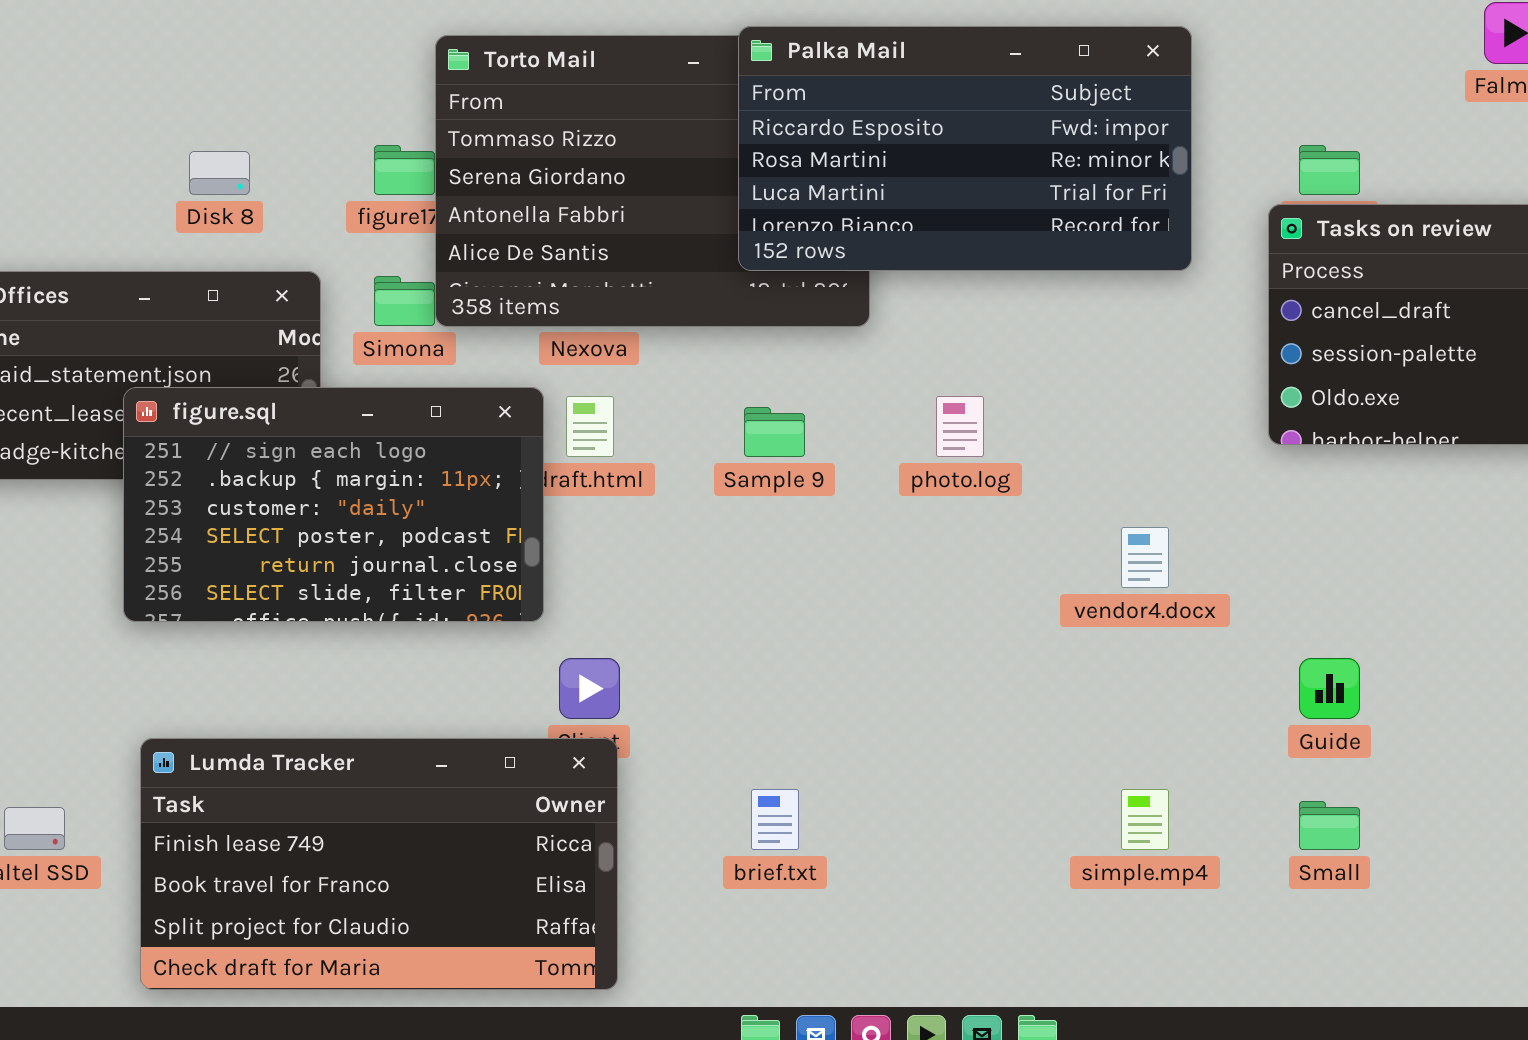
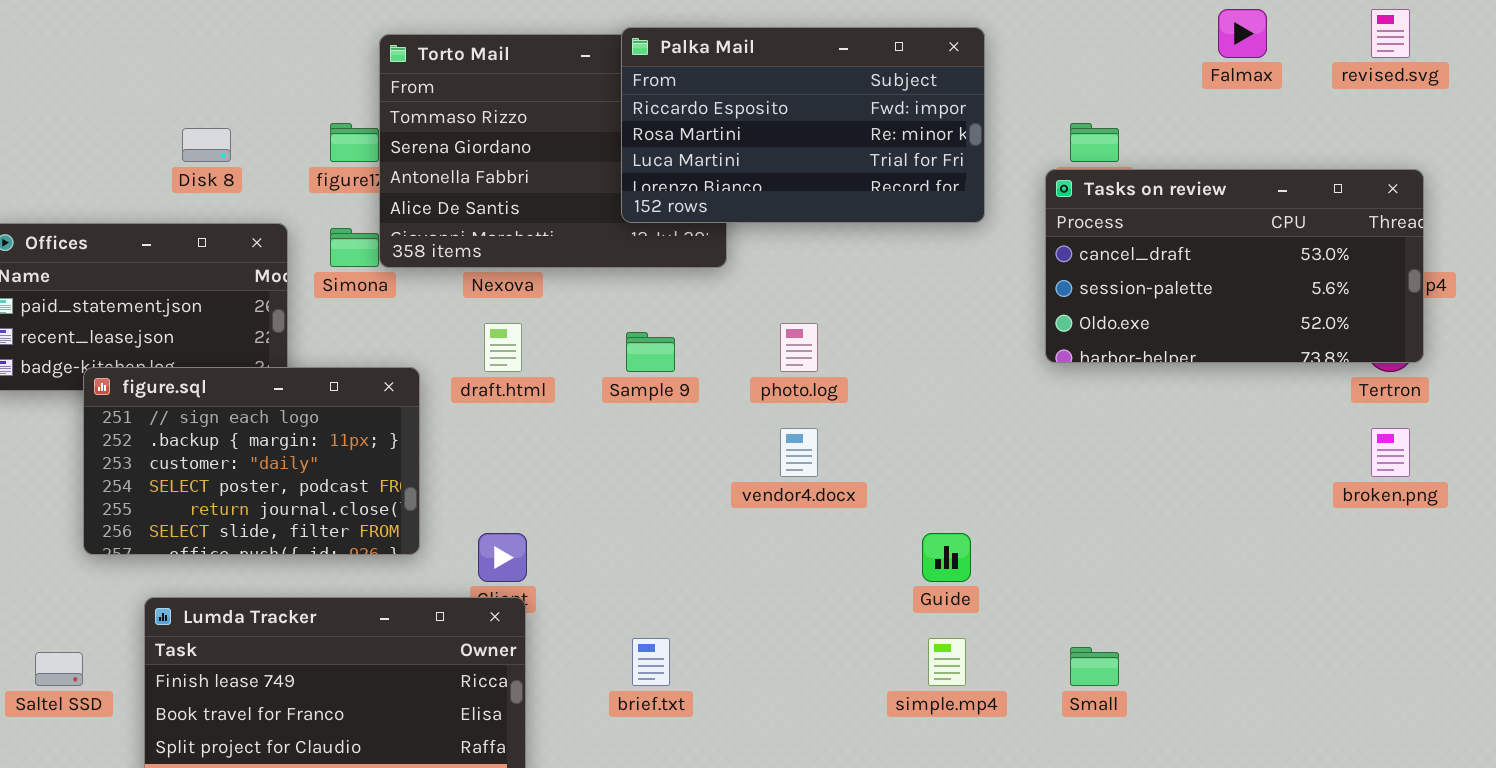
figure.sql: [123,387,544,622] -> [83,367,420,555], moved
vendor4.docx: [1121,527,1169,588] -> [780,428,818,477], moved
Guide: [1299,658,1360,719] -> [922,533,971,582], moved

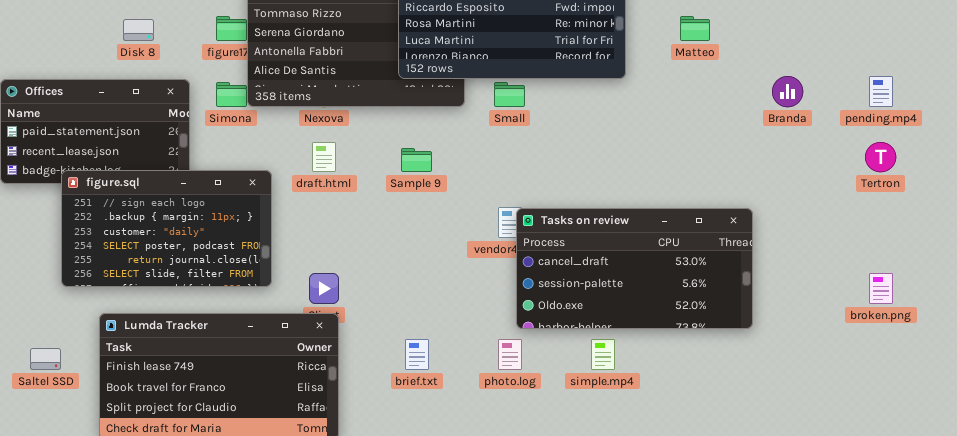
Tasks on review: [1045,169,1424,363] -> [516,208,753,329], moved
photo.log: [780,323,818,372] -> [498,339,522,370], moved
broken.png: [1371,428,1410,477] -> [869,273,893,304], moved
Small: [1070,647,1119,686] -> [494,82,525,107], moved

